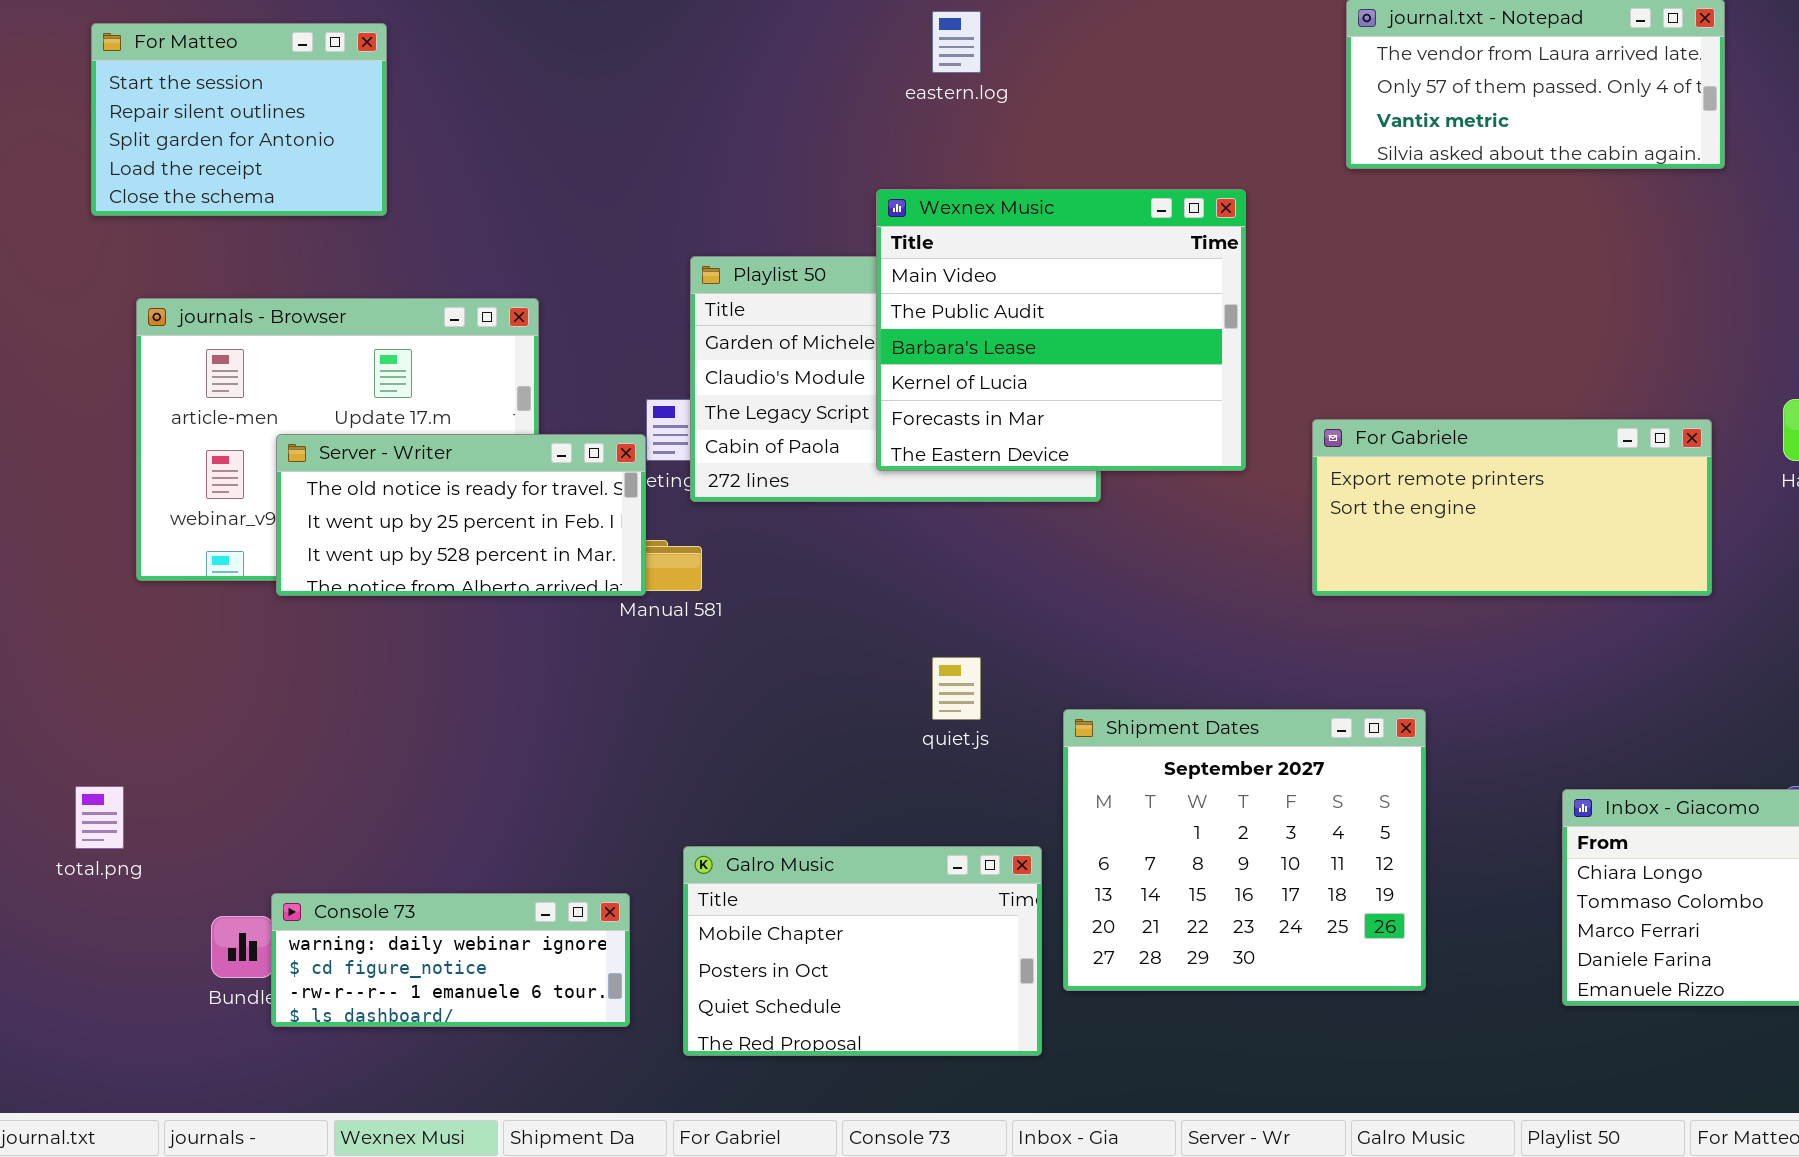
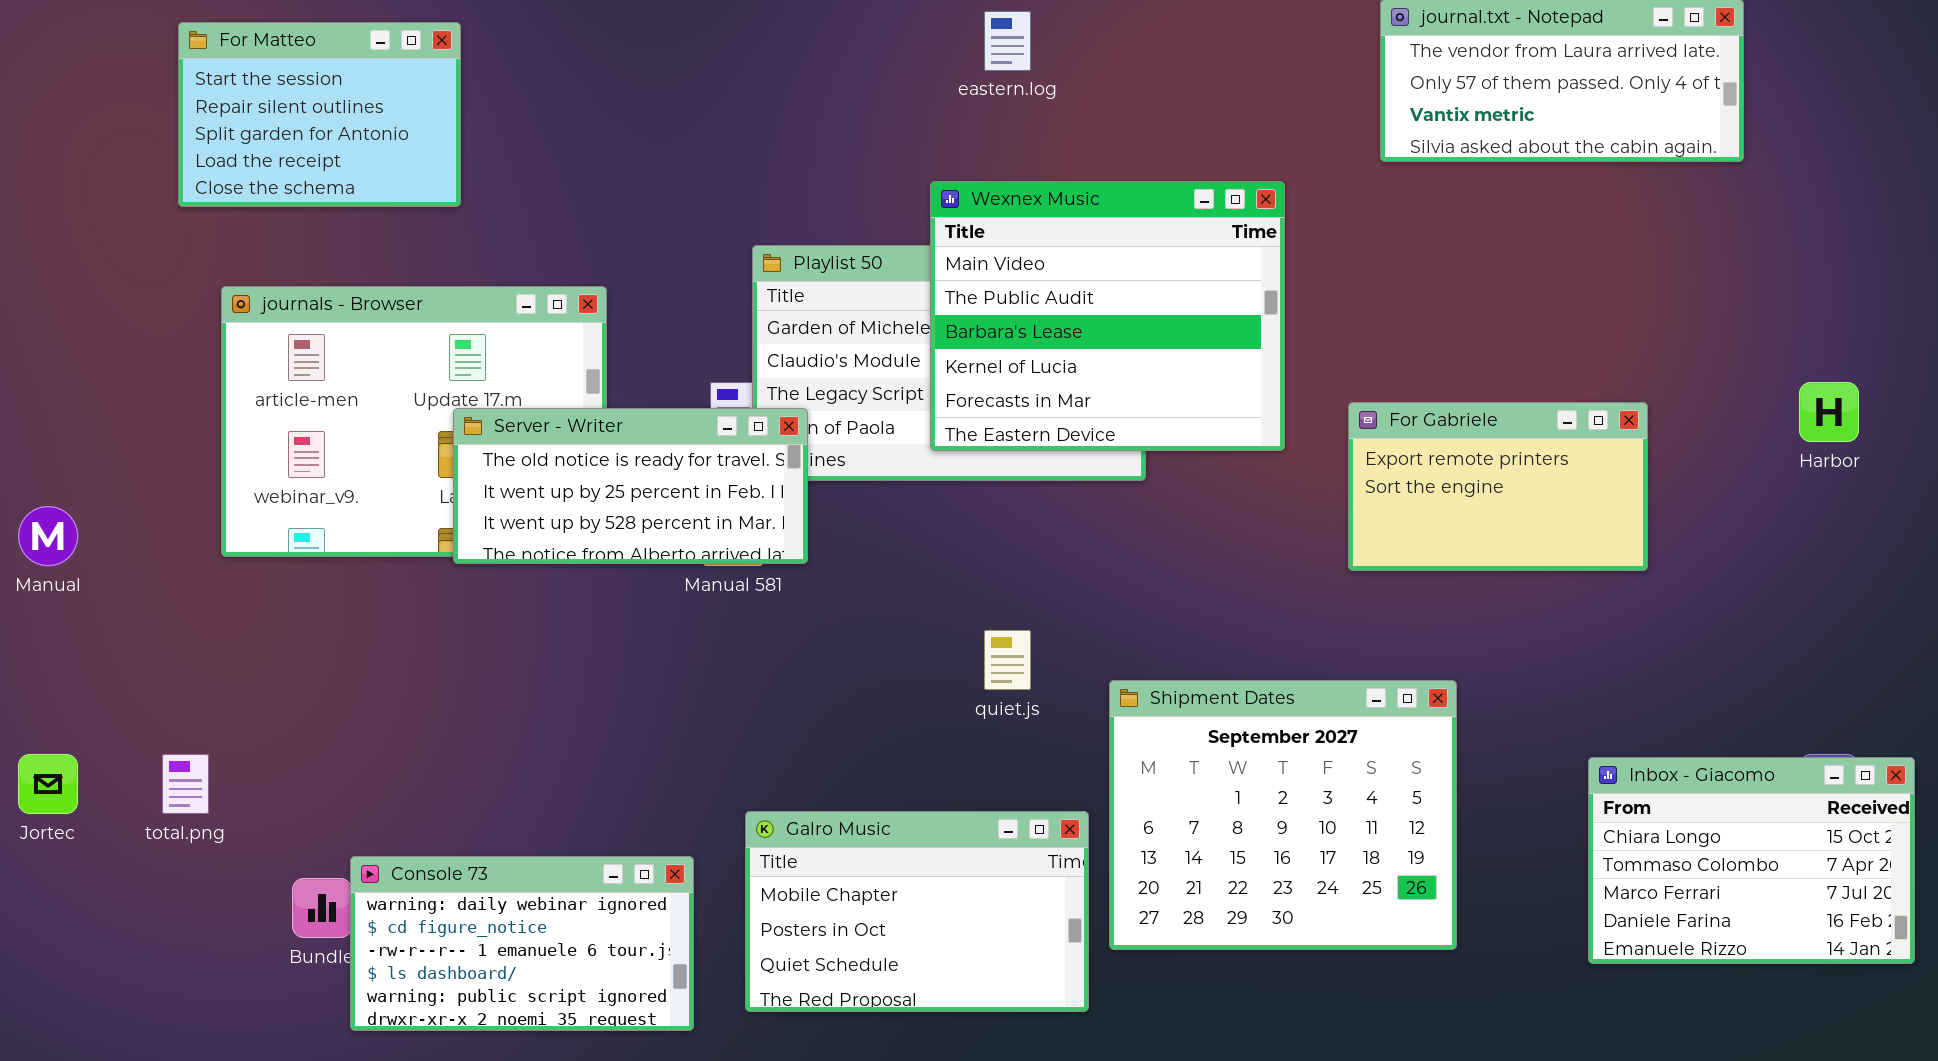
For Gabriele: [1312,419,1712,596] -> [1348,402,1648,571], resized
Server - Writer: [276,434,646,596] -> [453,408,808,564], moved
Console 73: [271,893,630,1027] -> [350,856,694,1031], resized

